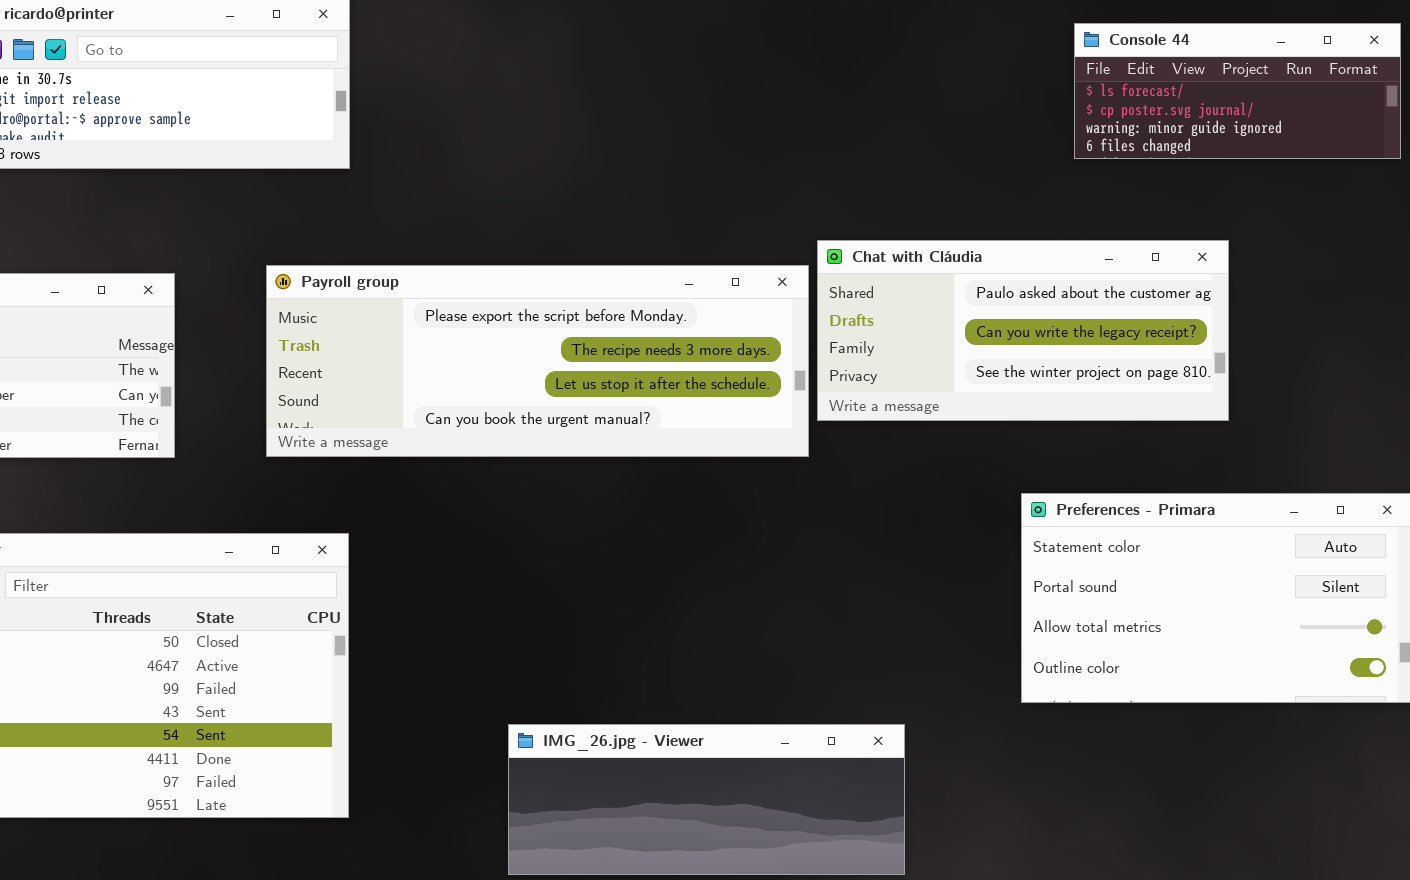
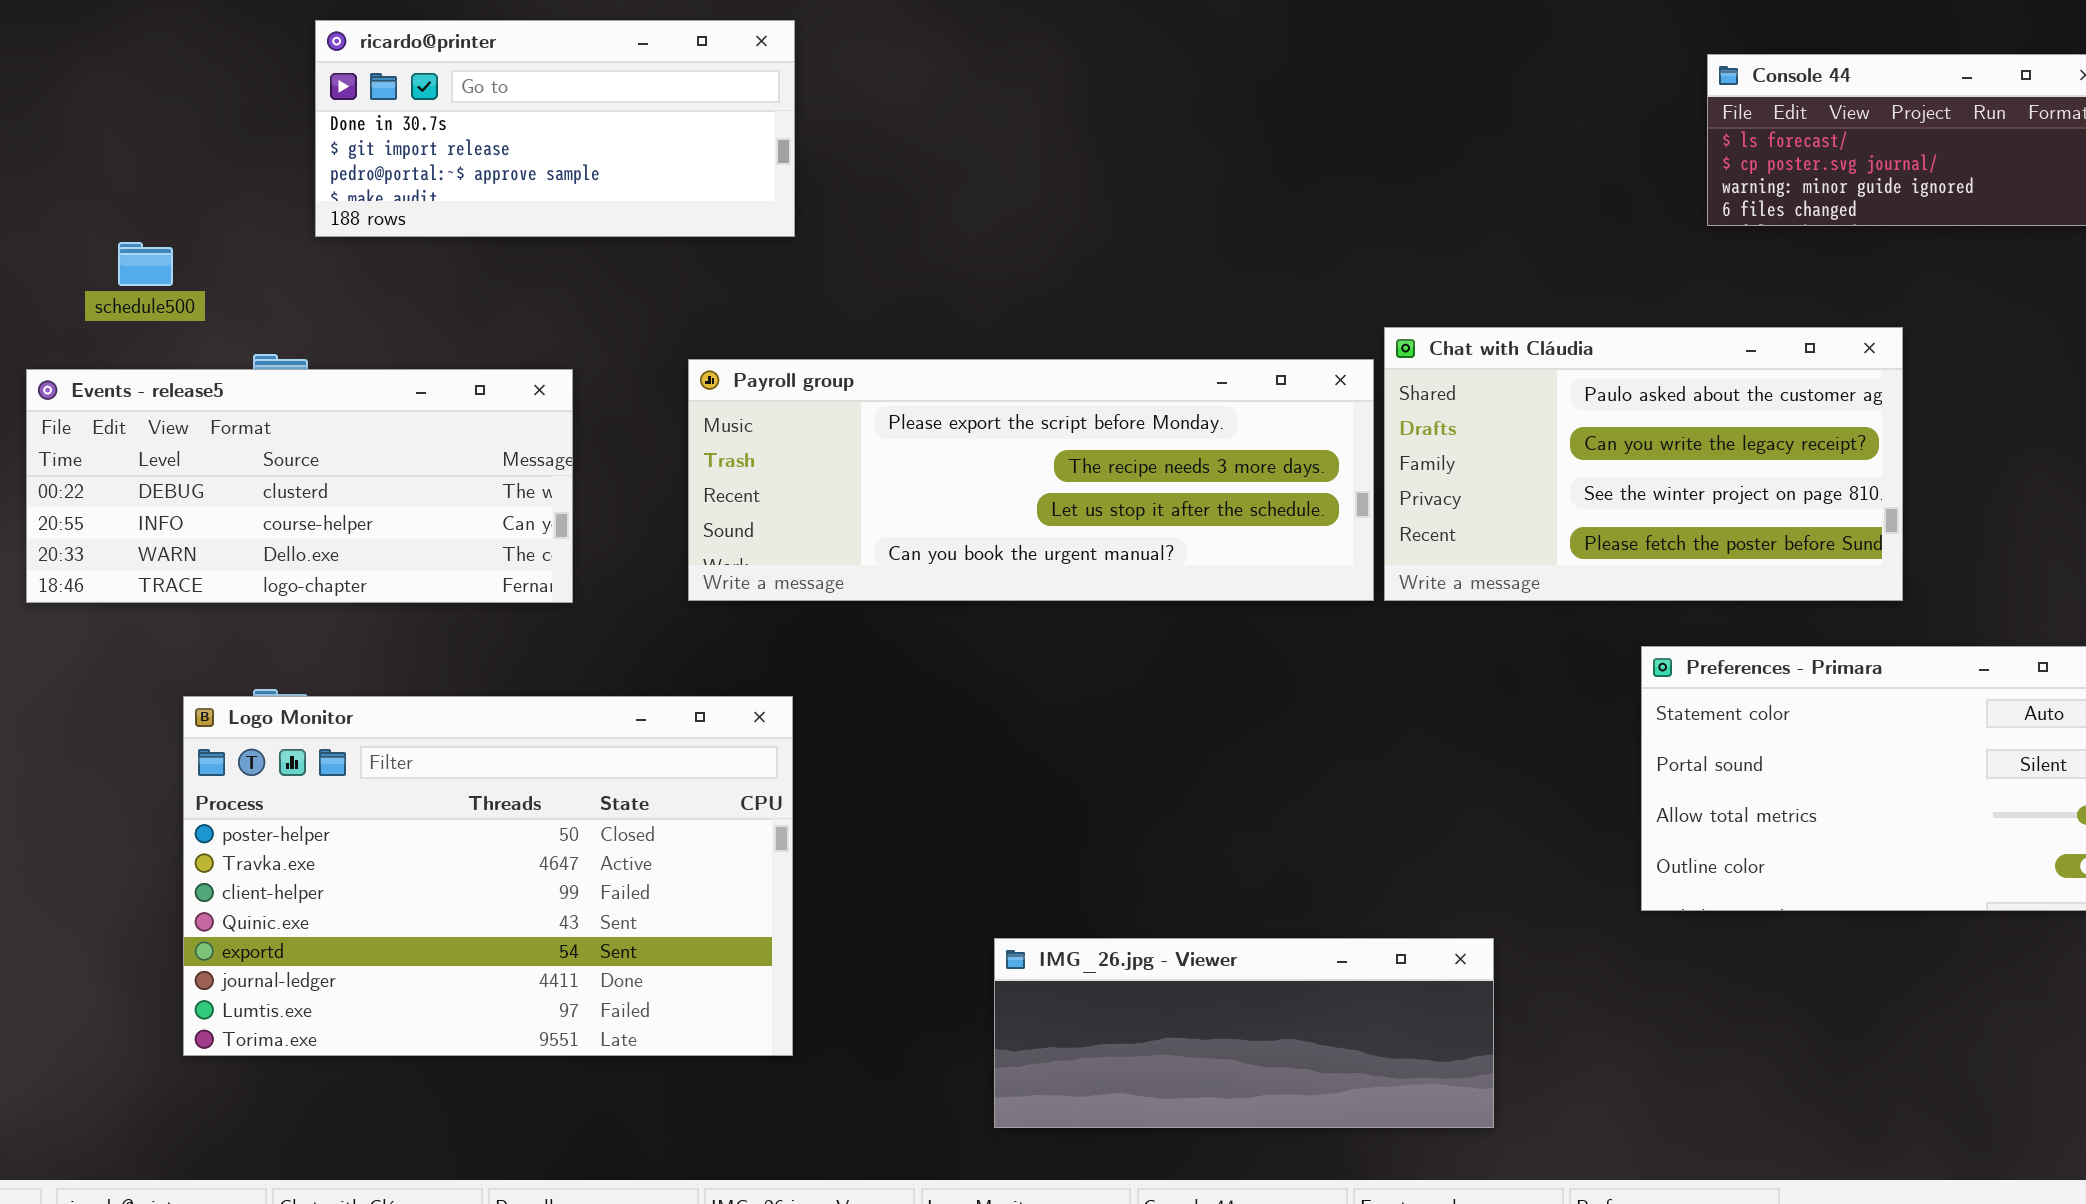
Chat with Cláudia: [817,240,1229,421] -> [1384,327,1903,601], resized

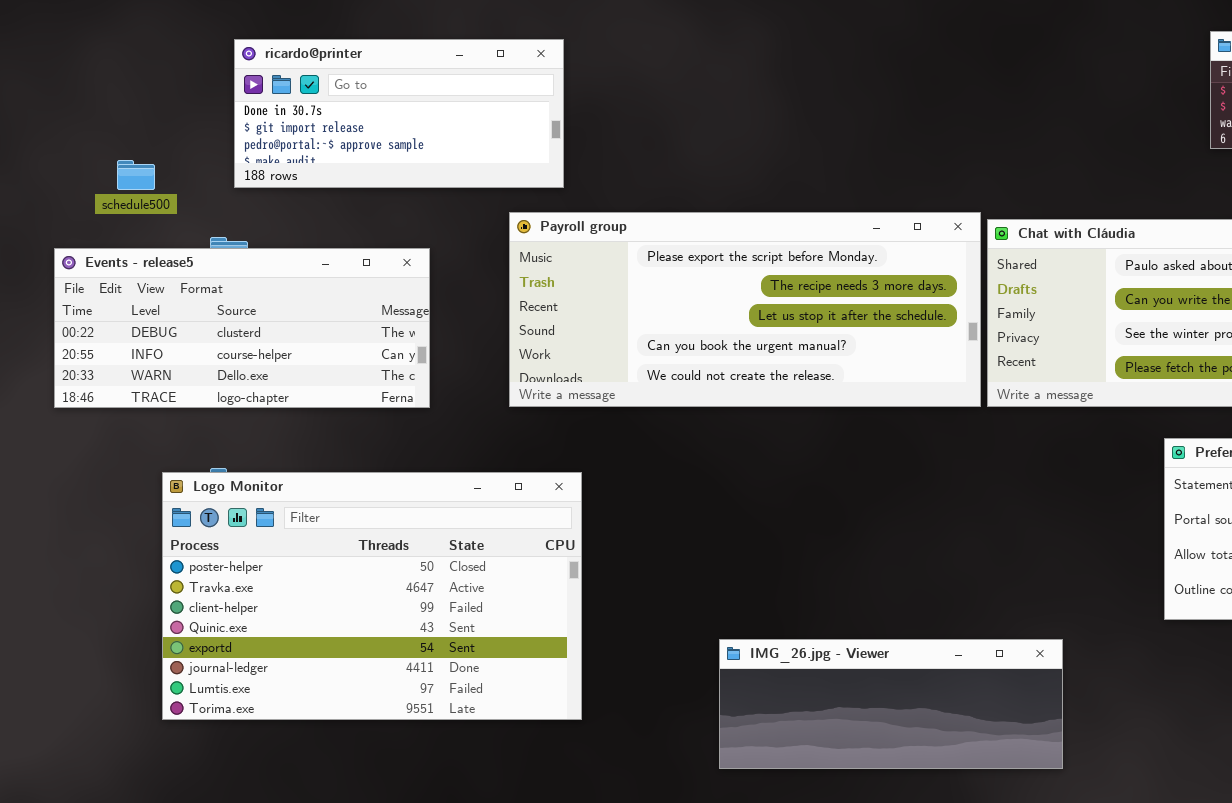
ricardo@printer: [315,20,795,237] -> [234,39,564,188], moved
Payroll group: [688,359,1374,601] -> [509,212,981,407], resized

